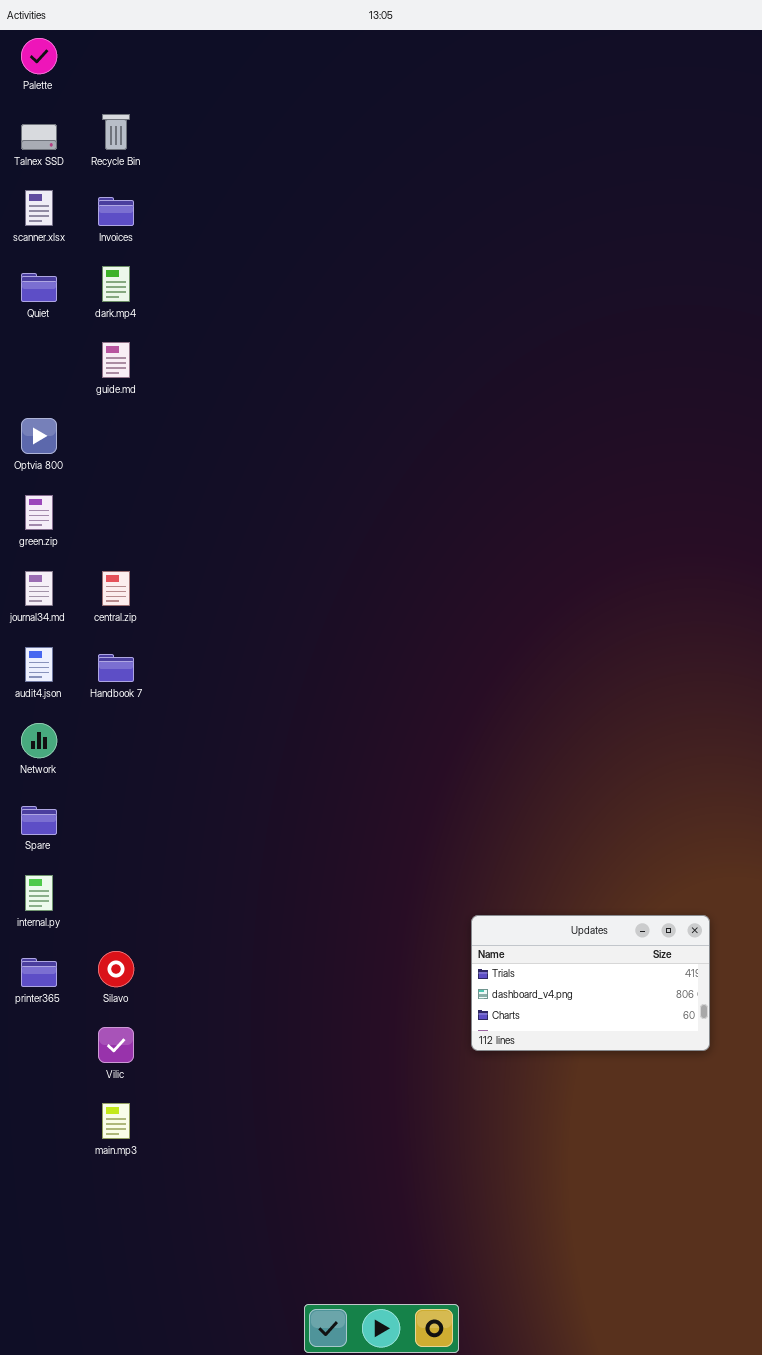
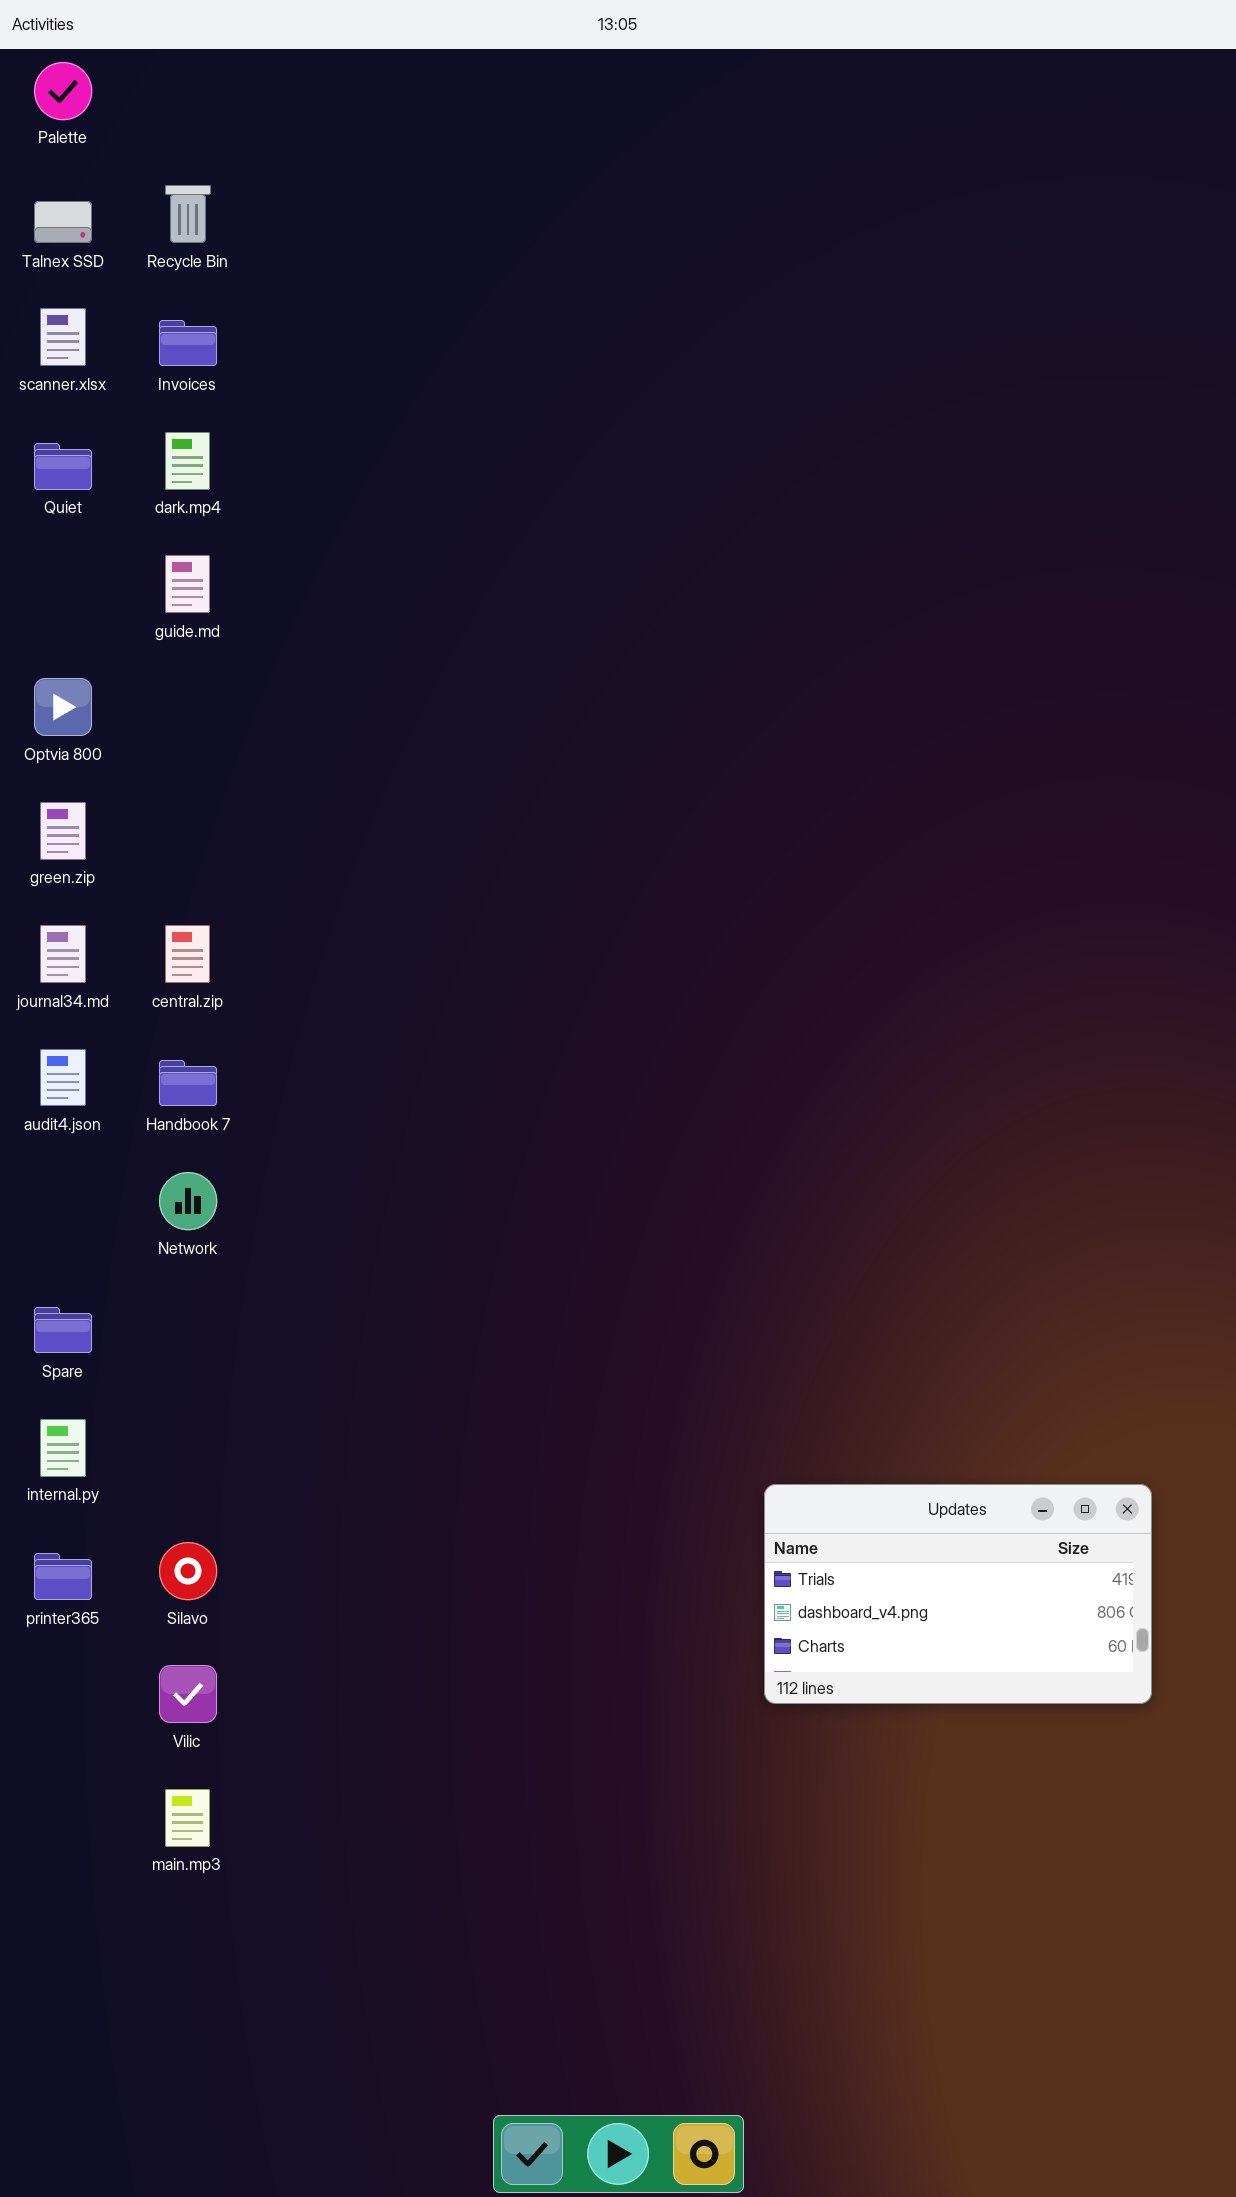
Network: [21,723,57,758] -> [159,1172,217,1230], moved

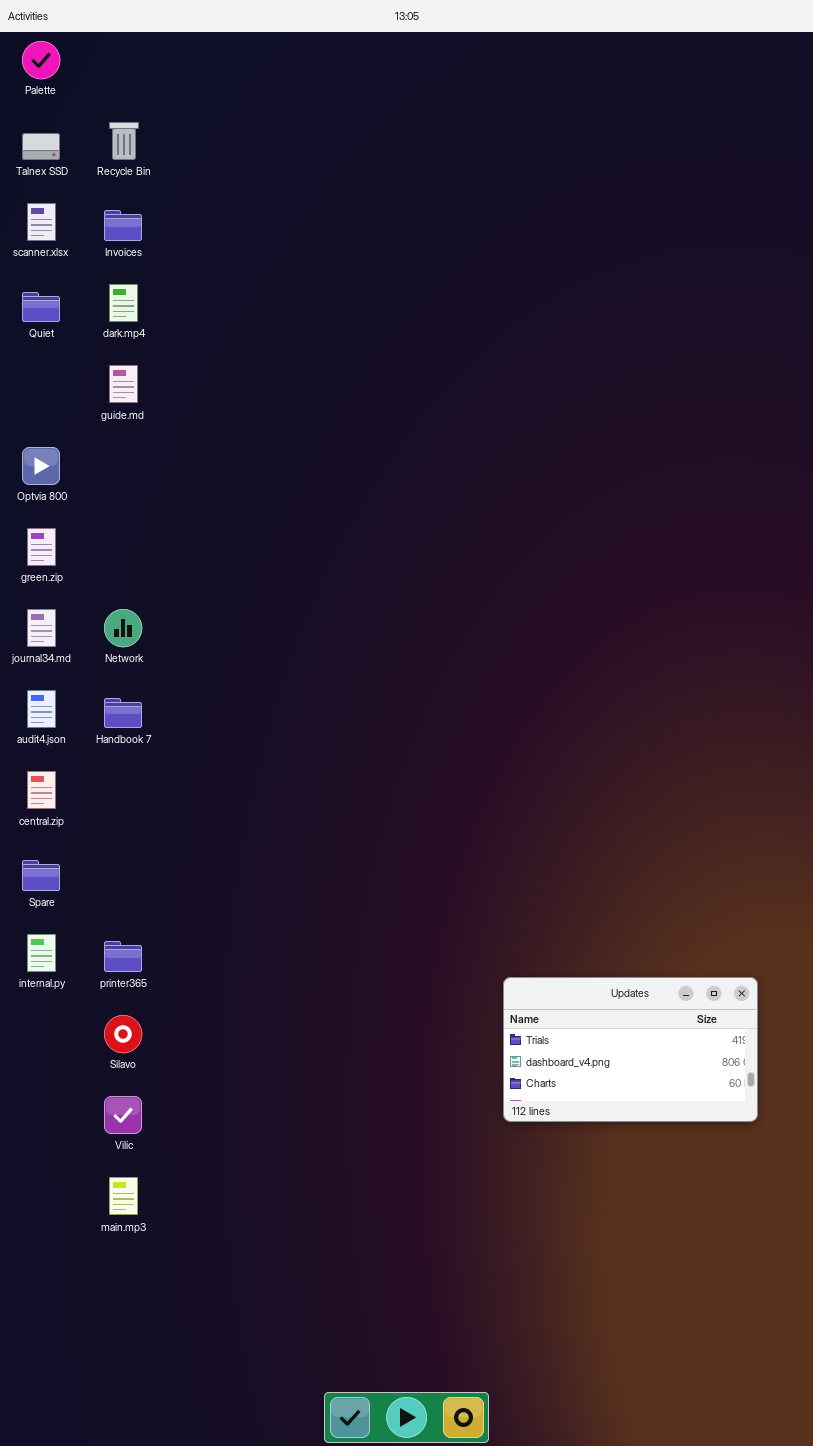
central.zip: [165,925,210,983] -> [27,771,56,809], moved
Network: [159,1172,217,1230] -> [104,609,142,647], moved
printer365: [34,1553,92,1600] -> [104,941,142,972], moved

